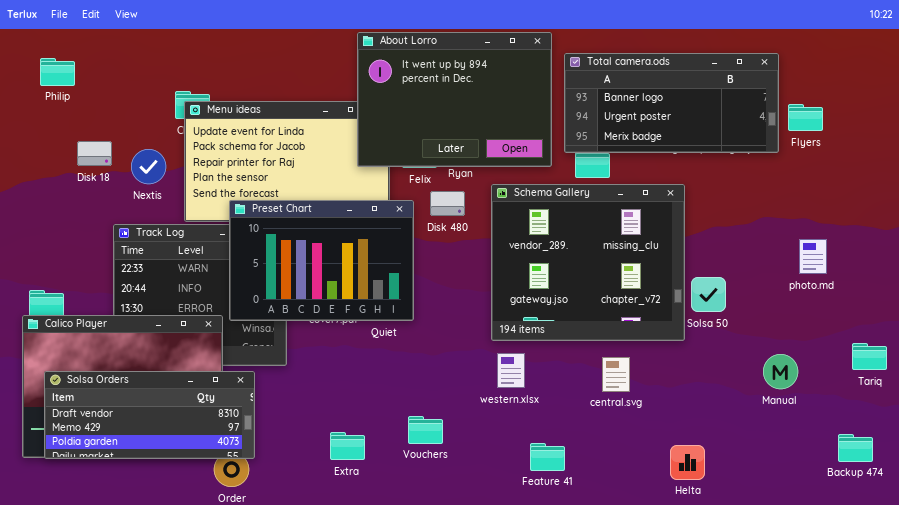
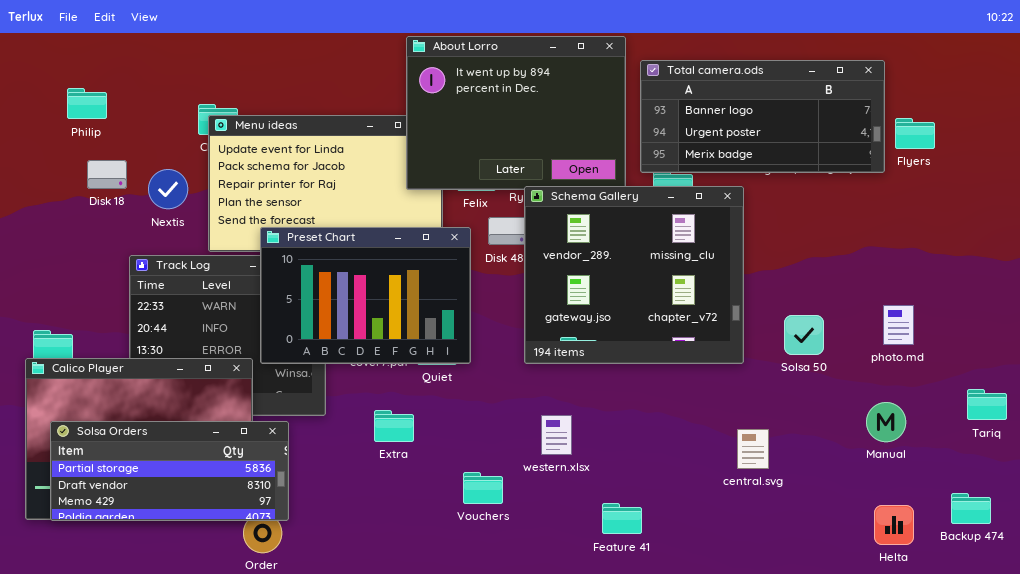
Philip: [40,58,75,86] -> [67,88,107,119], moved
Schema Gallery: [491,184,685,341] -> [524,186,744,364], moved
photo.md: [799,239,827,274] -> [883,305,914,345], moved
western.xlsx: [497,353,525,388] -> [541,415,572,455], moved
central.svg: [602,357,630,392] -> [737,429,769,469], moved
Solsa Orders: [44,371,255,459] -> [50,421,289,521], scrolled up 1 row
Extra: [330,432,365,460] -> [374,410,414,442], moved
Helta: [670,445,705,480] -> [874,505,914,545], moved

